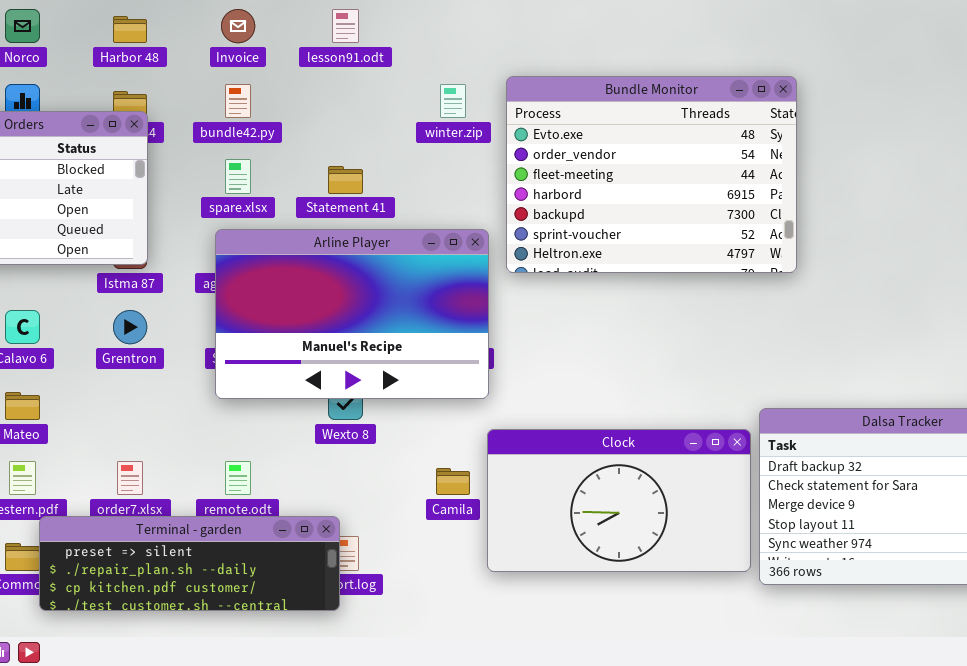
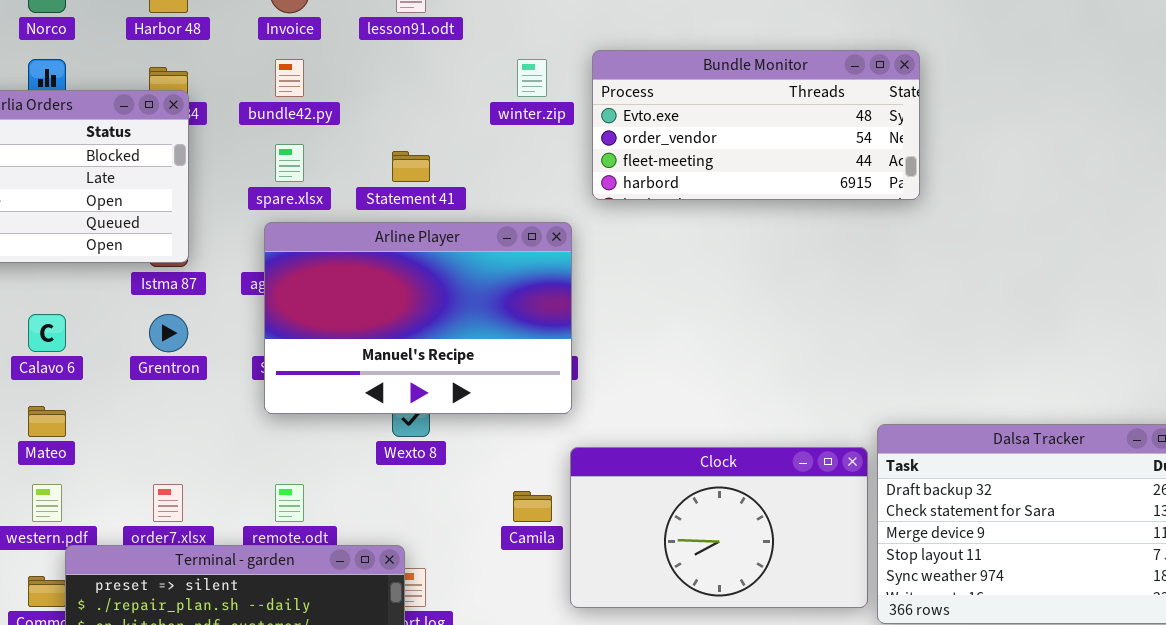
Bundle Monitor: [506,76,797,273] -> [592,50,920,200], resized

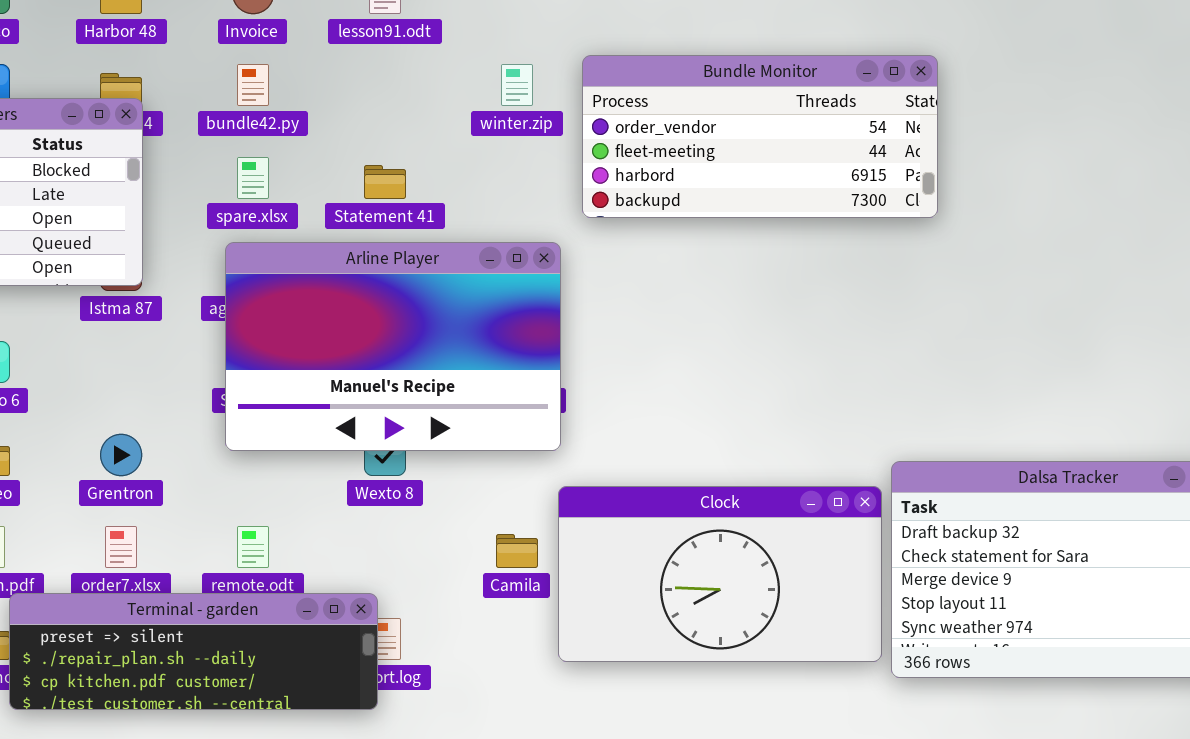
Bundle Monitor: [592,50,920,200] -> [582,55,938,218], scrolled down 1 row
Grentron: [149,314,188,352] -> [100,434,142,476], moved

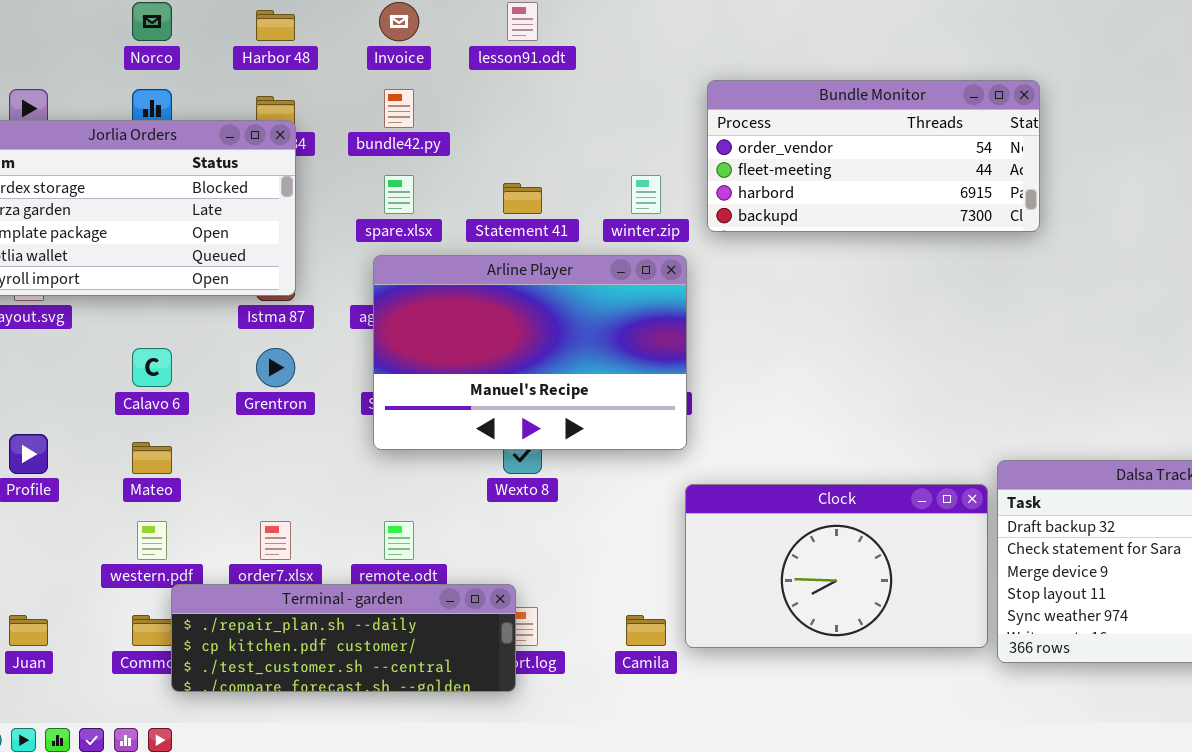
winter.zip: [501,64,533,106] -> [631,175,661,214], moved
Grentron: [100,434,142,476] -> [256,348,295,387], moved
Camila: [496,534,538,568] -> [626,615,666,646], moved
Terminal - garden: [9,593,378,710] -> [171,584,516,692], scrolled down 1 row

